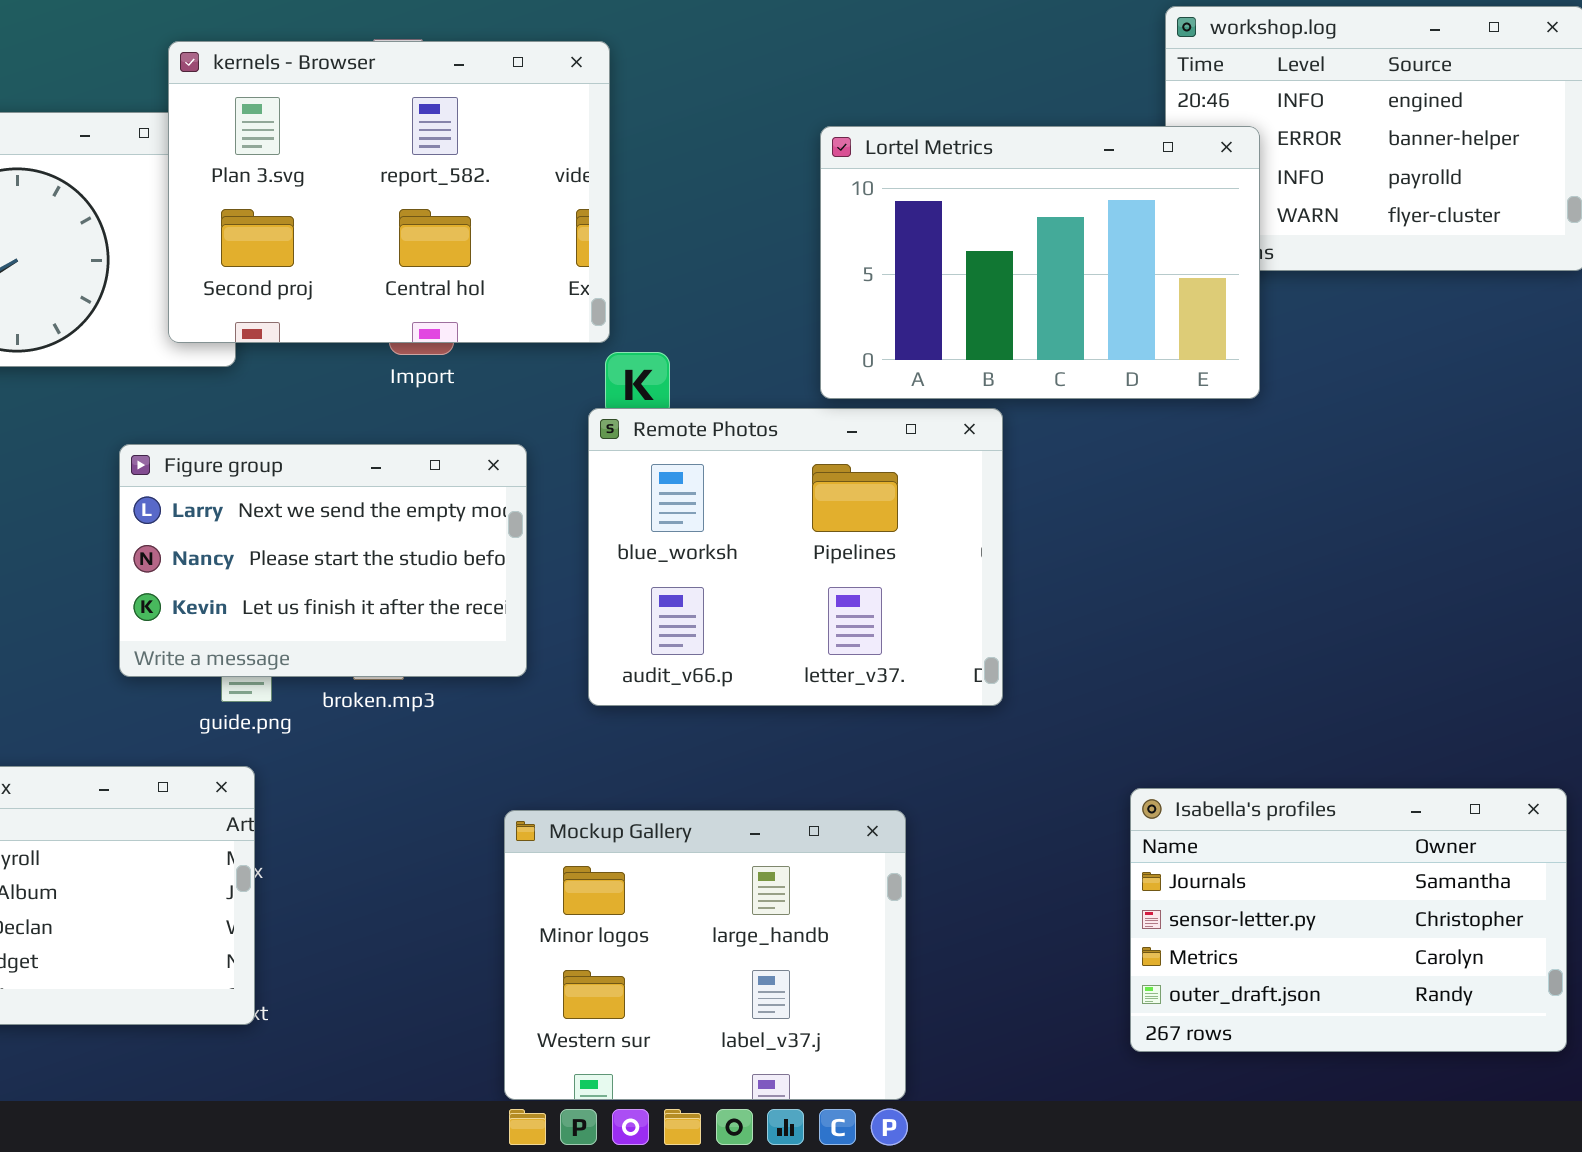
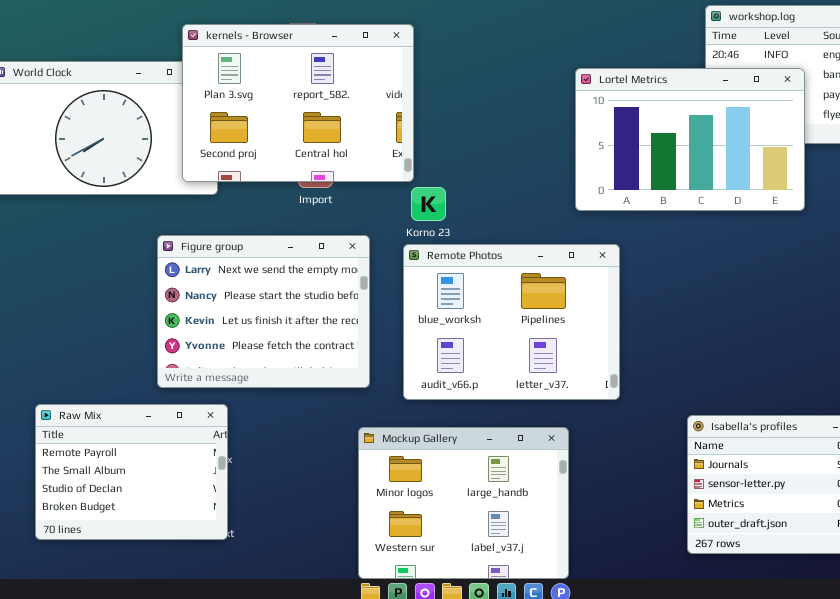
Lortel Metrics: [820,126,1260,399] -> [575,68,805,211], moved
Remote Photos: [588,408,1003,706] -> [403,244,620,400], moved
Figure group: [119,444,527,677] -> [157,235,370,388], resized

